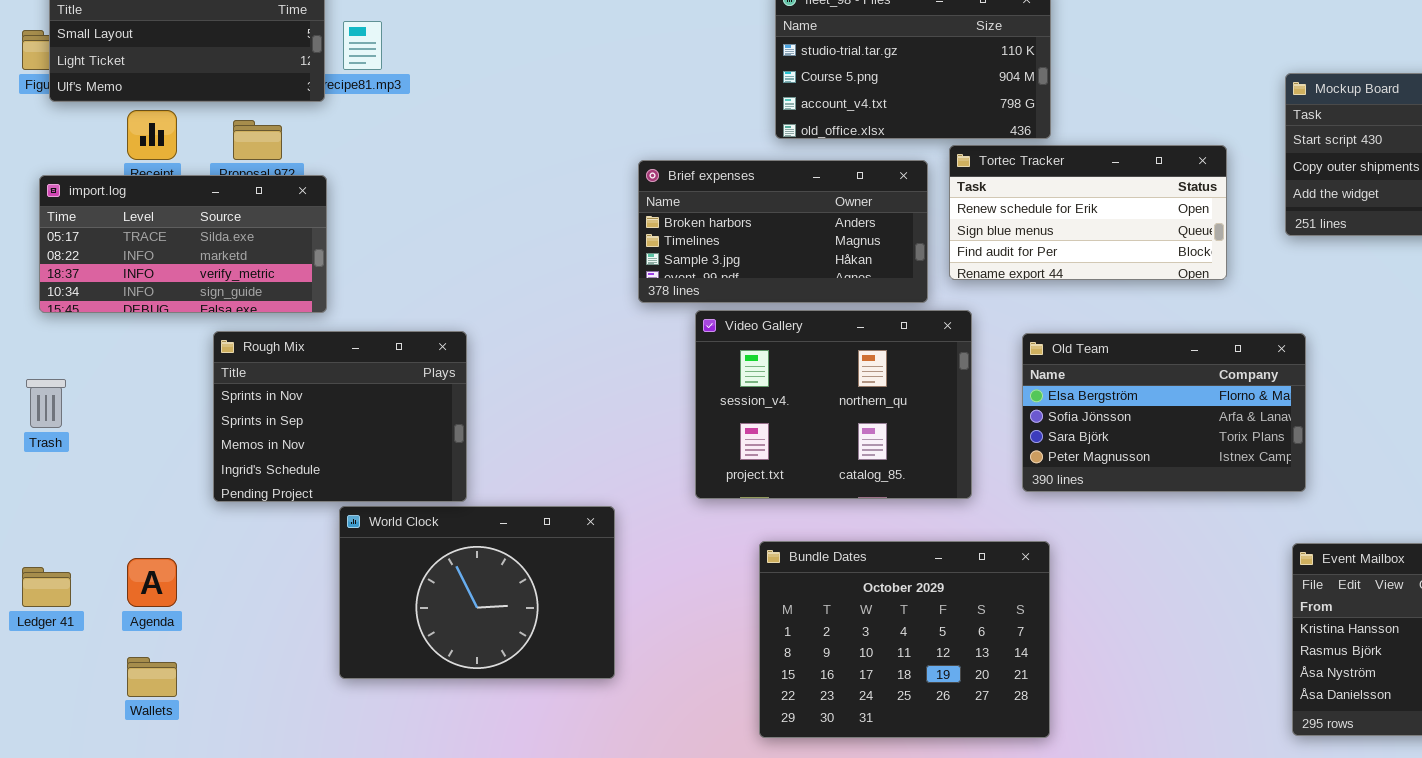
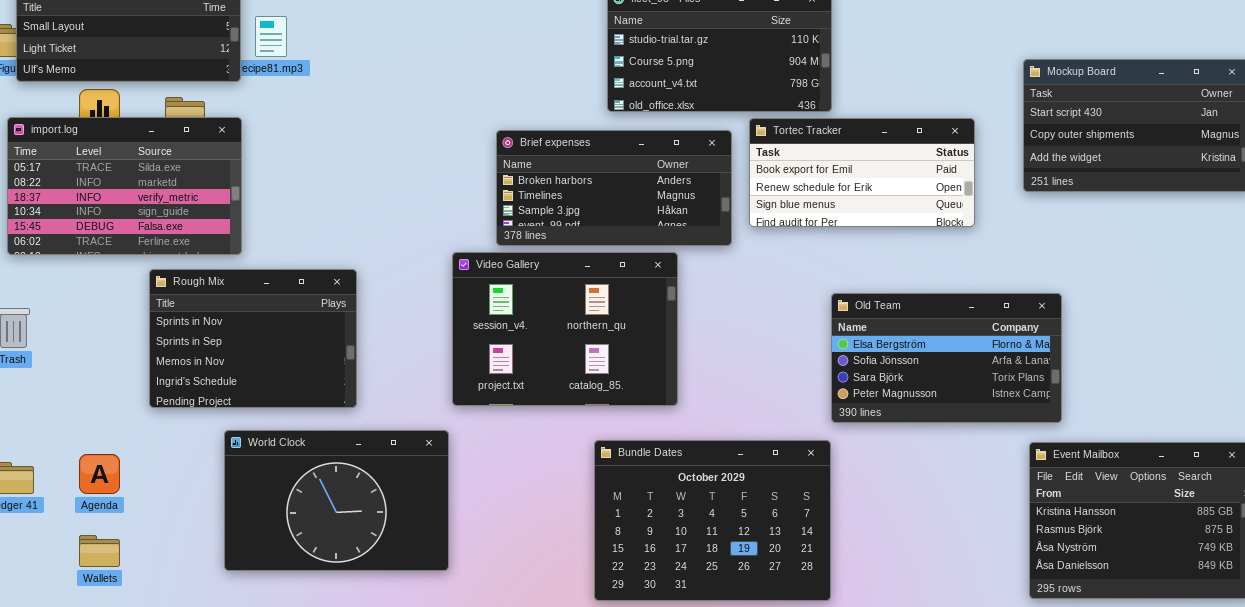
Tortec Tracker: [949,145,1227,280] -> [749,118,975,227], scrolled up 1 row
import.log: [39,175,327,313] -> [7,117,242,255], resized
Video Gallery: [695,310,972,499] -> [452,252,678,406], moved
Old Team: [1022,333,1306,492] -> [831,293,1062,423], moved
World Clock: [339,506,615,679] -> [224,430,449,571], moved

